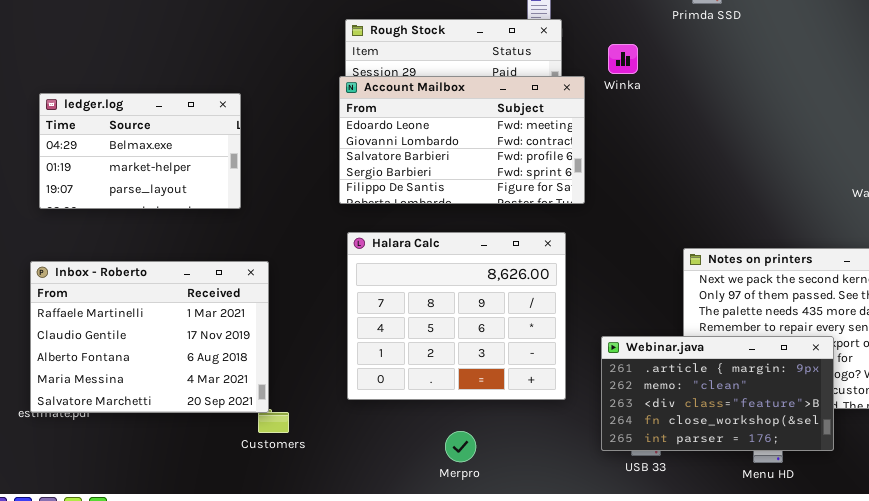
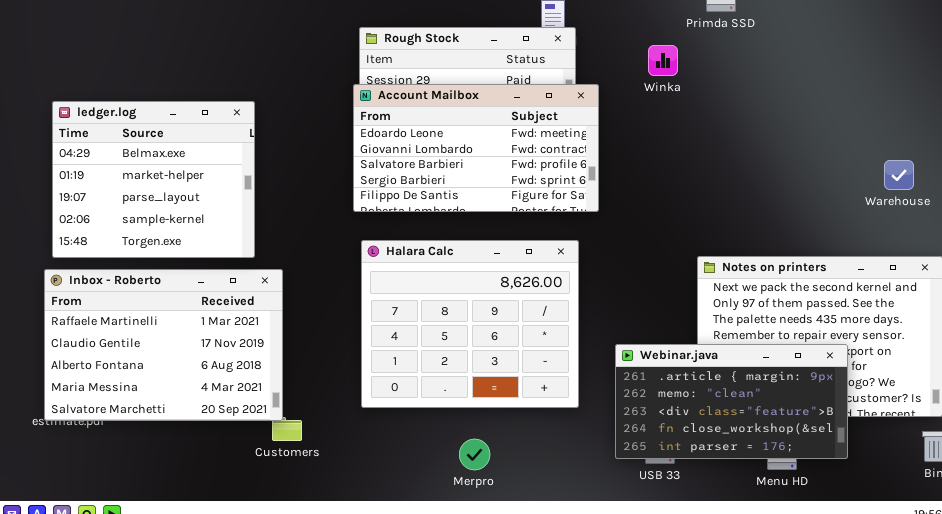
Winka: [608,44,638,74] -> [648,45,678,76], moved
ledger.log: [39,93,241,209] -> [52,101,255,258], resized

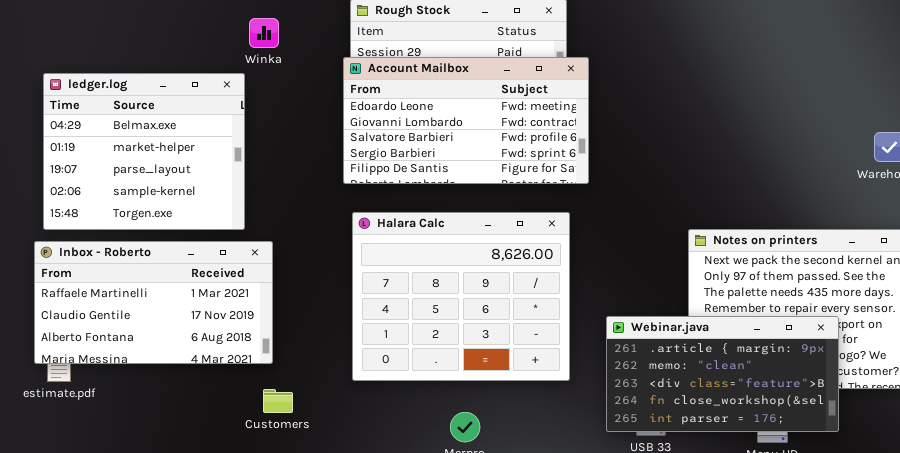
Winka: [648,45,678,76] -> [249,18,279,48], moved
Inbox - Roberto: [44,269,283,421] -> [34,241,273,364], resized

